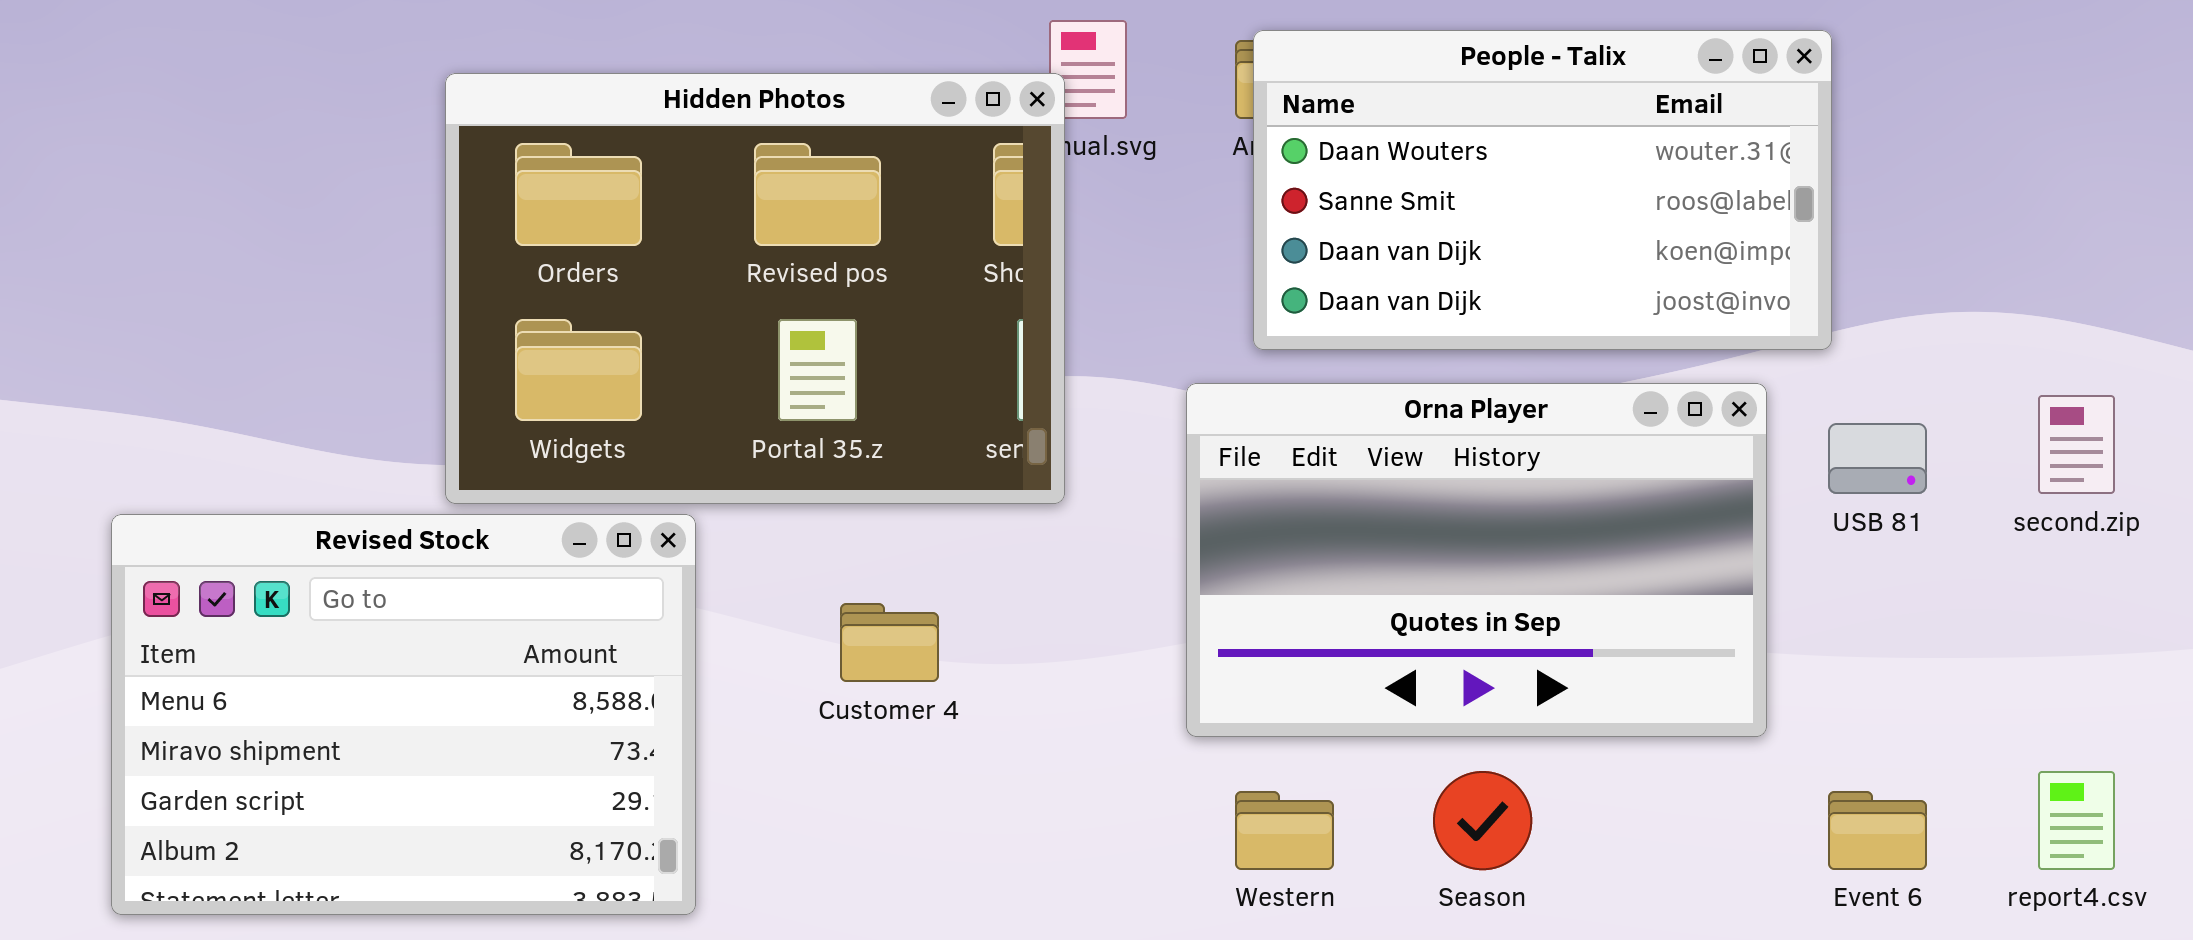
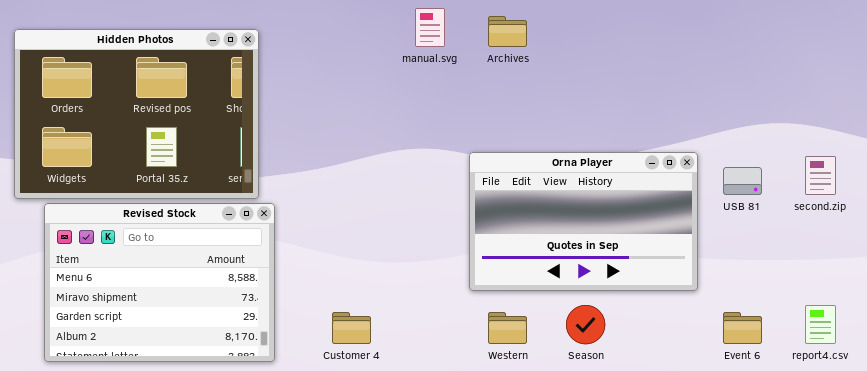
People - Talix: [1253,30,1832,350] -> none, closed
Hidden Photos: [445,73,1065,504] -> [14,29,259,199], moved
Customer 4: [840,603,939,682] -> [332,312,371,344], moved

